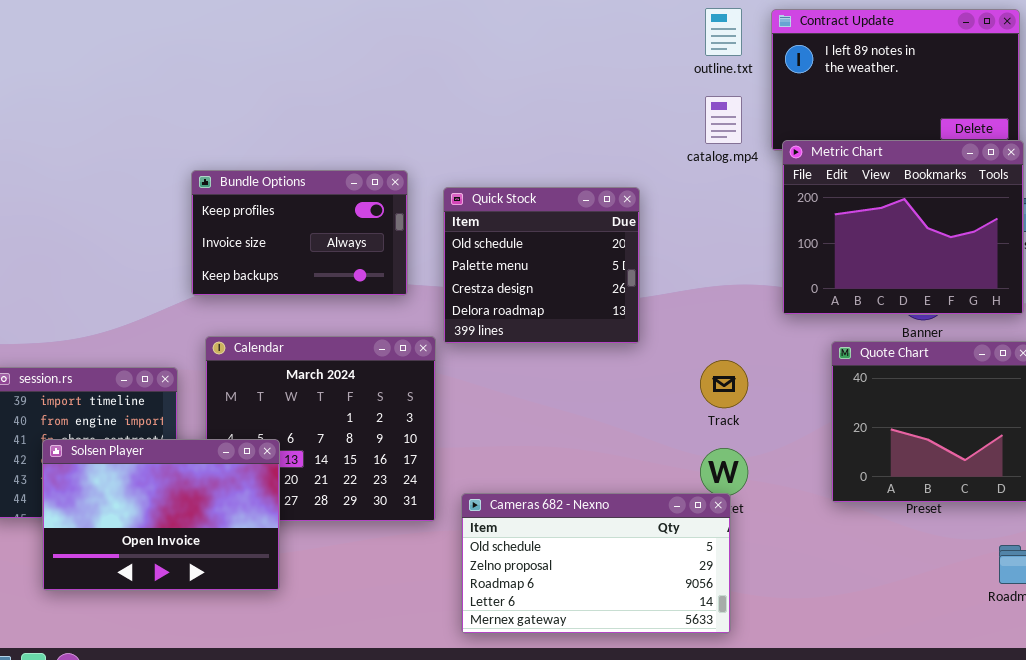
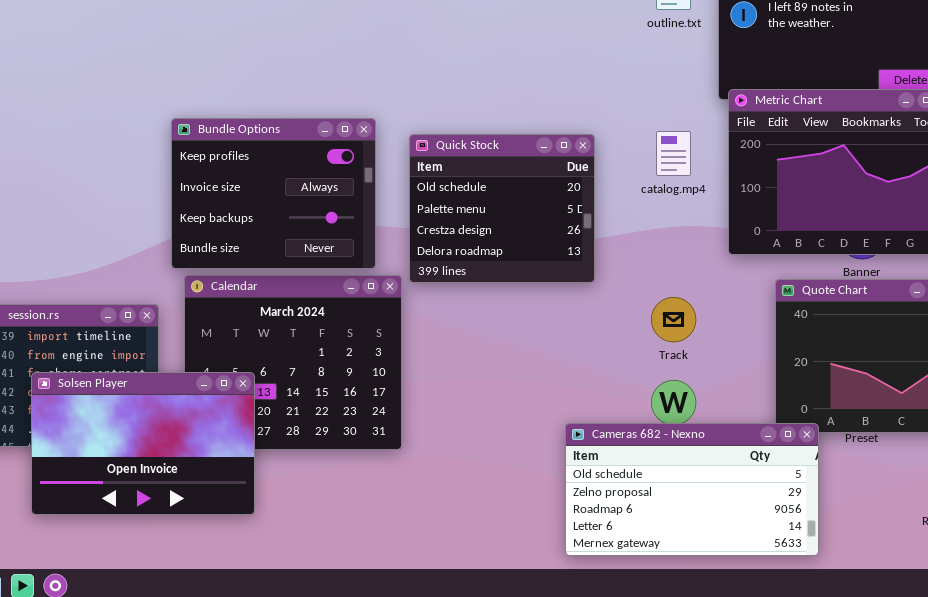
catalog.mp4: [705,96,742,144] -> [656,131,691,176], moved
Bundle Options: [191,170,408,296] -> [171,118,376,269], resized
Cameras 682 - Nexno: [461,493,731,634] -> [565,423,819,556], moved

